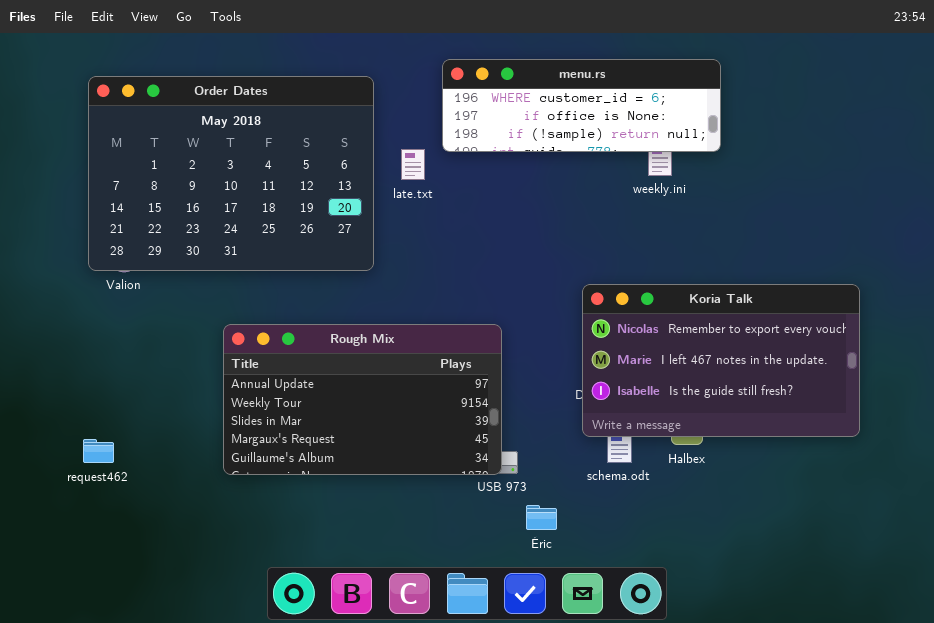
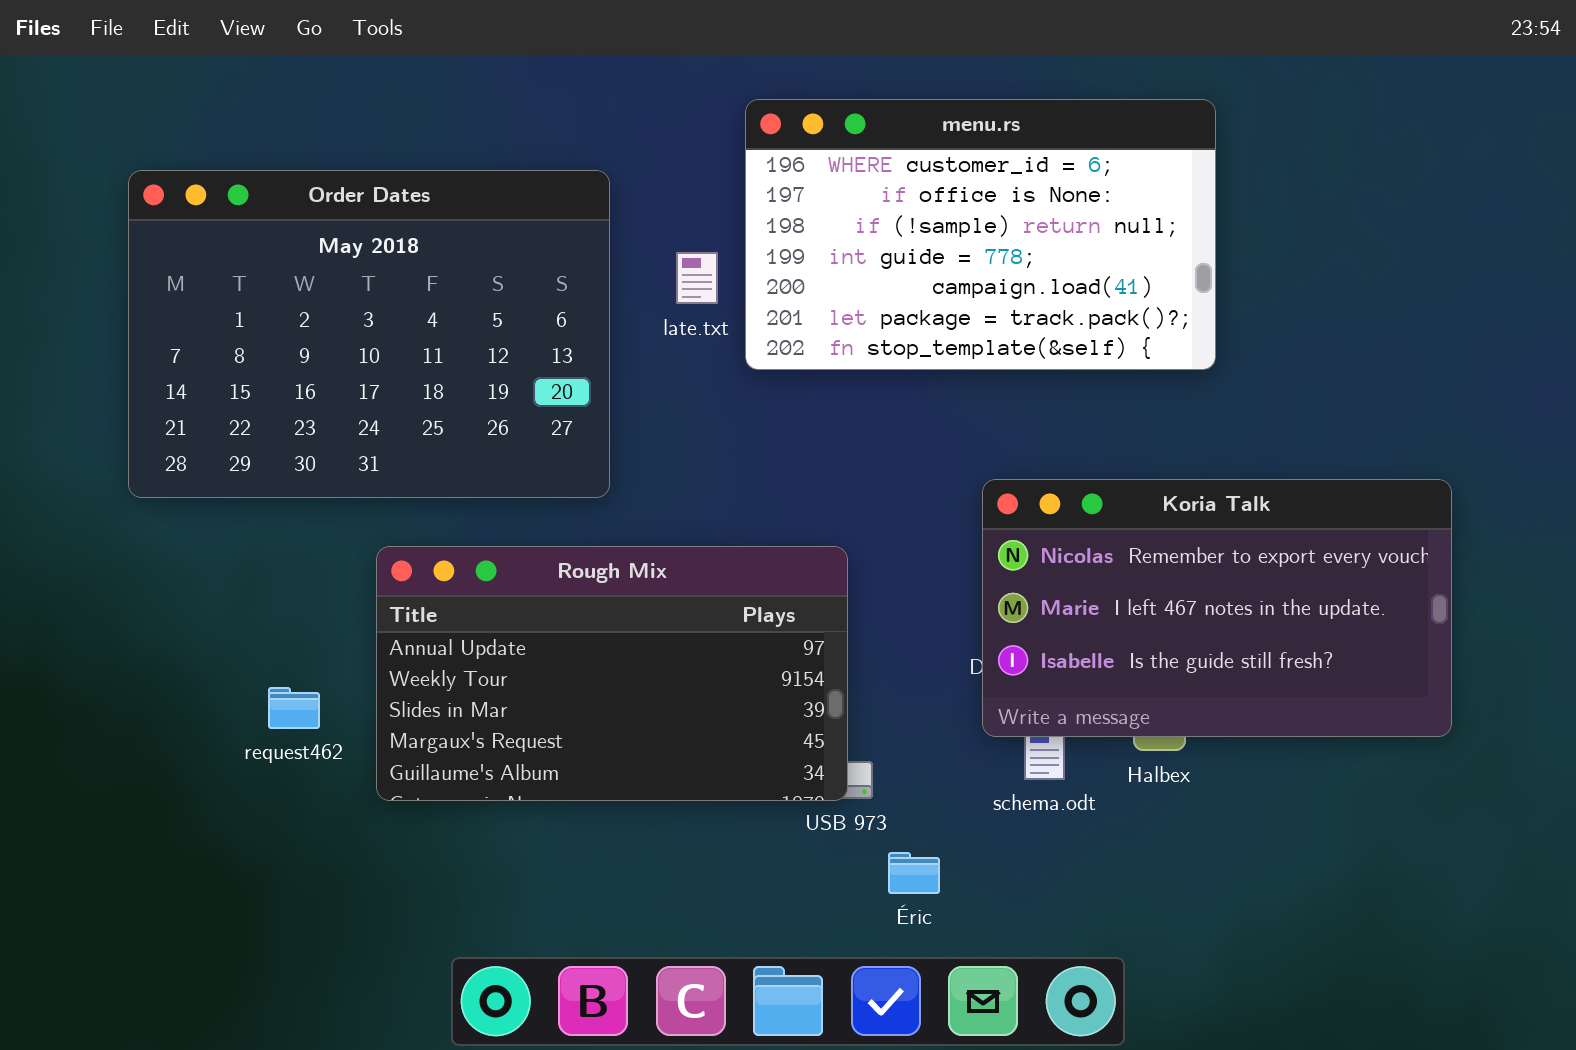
menu.rs: [442,59,721,152] -> [745,99,1216,370], resized
Order Dates: [88,76,374,271] -> [128,170,610,498], moved
request462: [83,439,114,463] -> [268,687,320,729], moved

